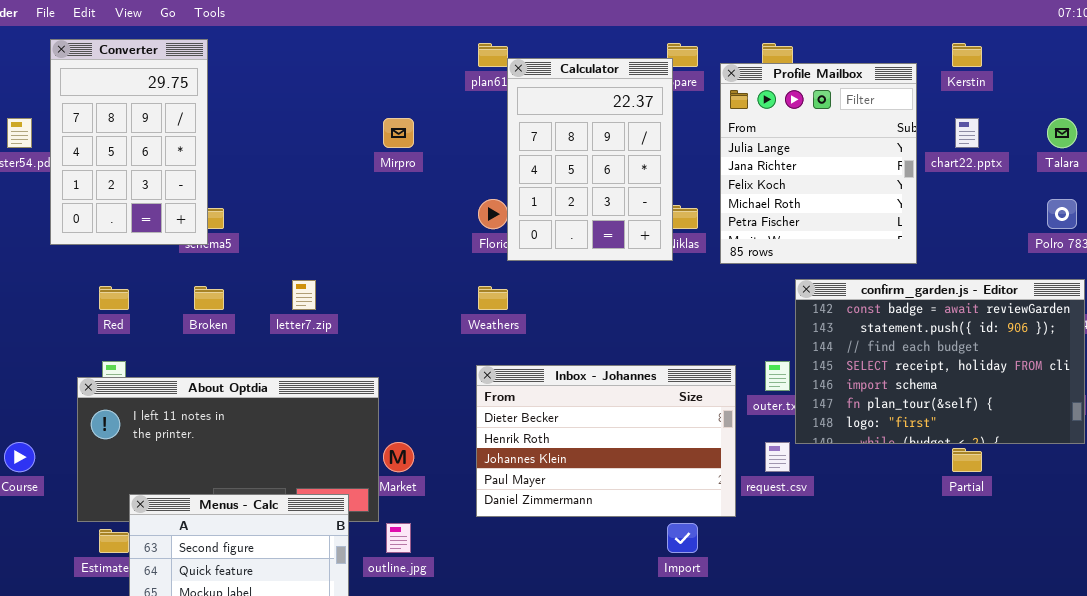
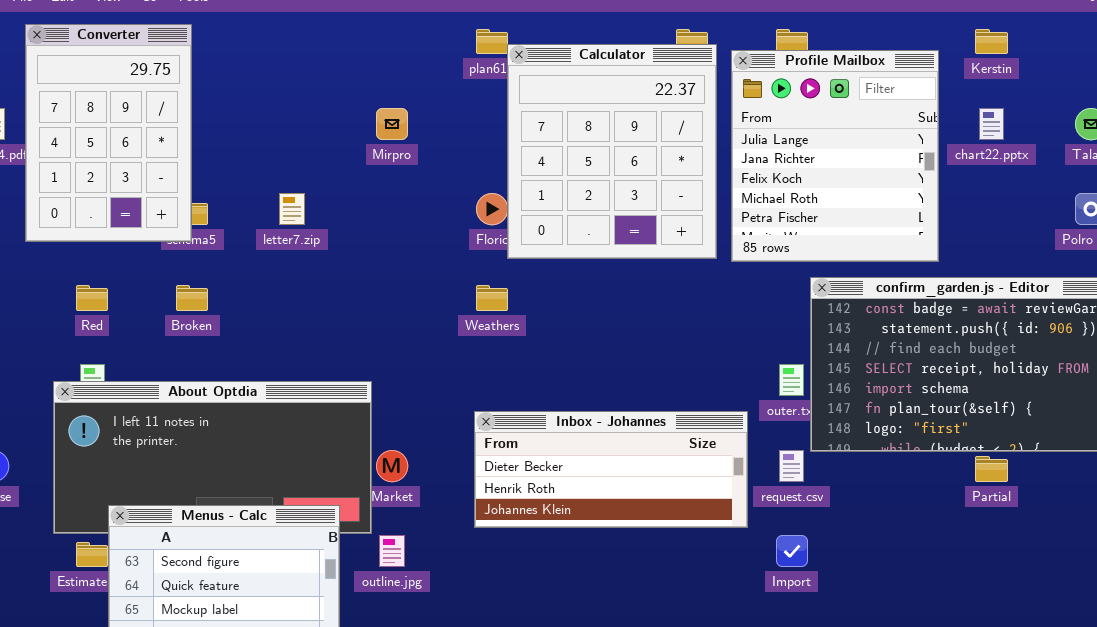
Calculator: [507,58,673,261] -> [507,44,717,259], resized
letter7.zip: [292,280,316,310] -> [279,193,305,225], moved
Inbox - Johannes: [476,365,736,517] -> [474,411,748,528], resized
Import: [667,523,698,553] -> [776,535,808,567], moved

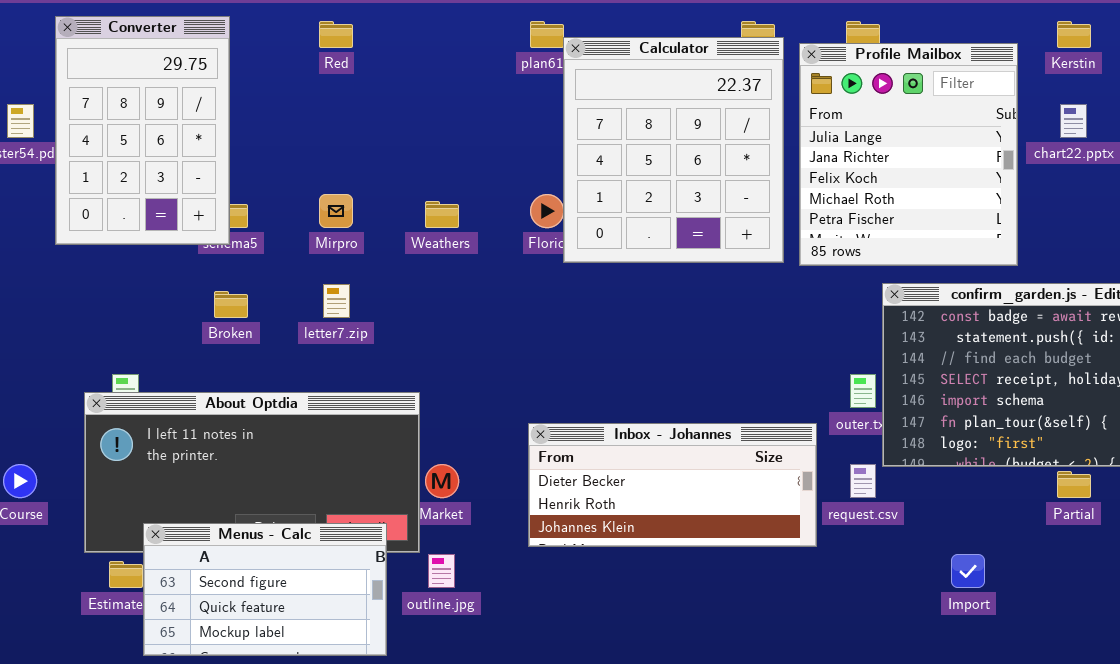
Mirpro: [376,108,408,140] -> [319,194,353,228], moved
letter7.zip: [279,193,305,225] -> [323,284,350,318], moved
Red: [76,285,108,311] -> [319,21,353,48], moved
Weathers: [476,285,508,311] -> [425,201,459,228], moved
Import: [776,535,808,567] -> [951,554,985,588], moved

